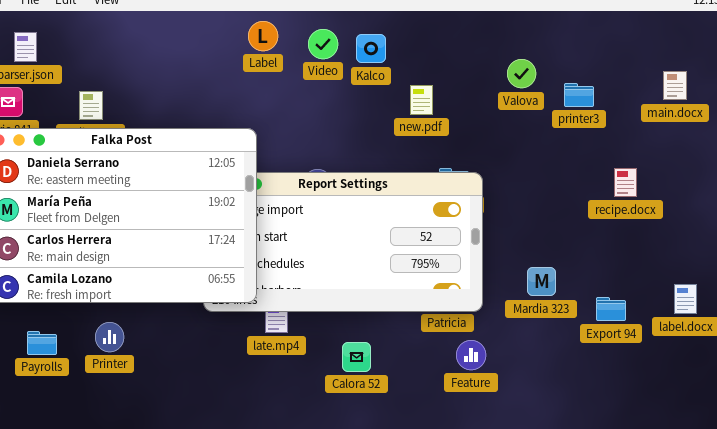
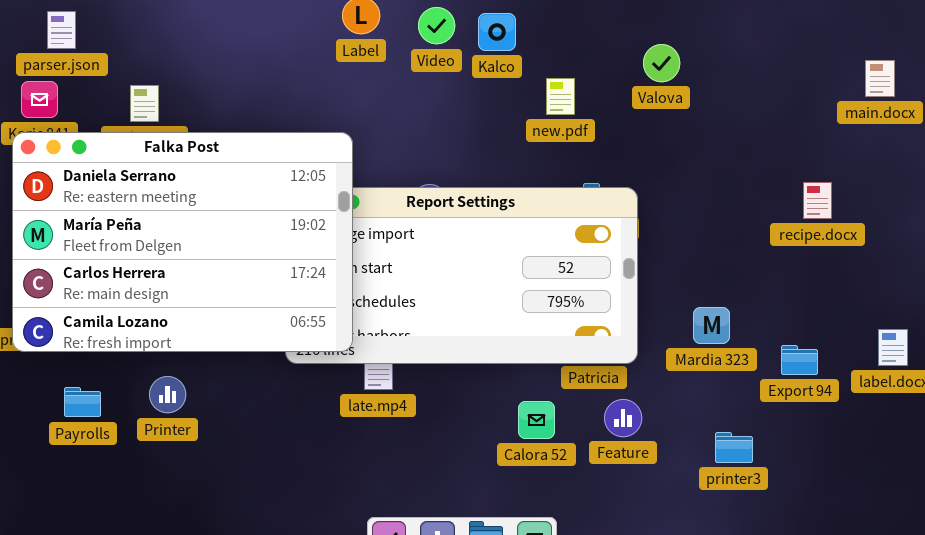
Valova: [507,59,536,88] -> [643,44,680,82], moved
printer3: [564,83,594,107] -> [715,432,753,463], moved
Calora 52: [342,342,371,372] -> [518,401,555,439], moved

